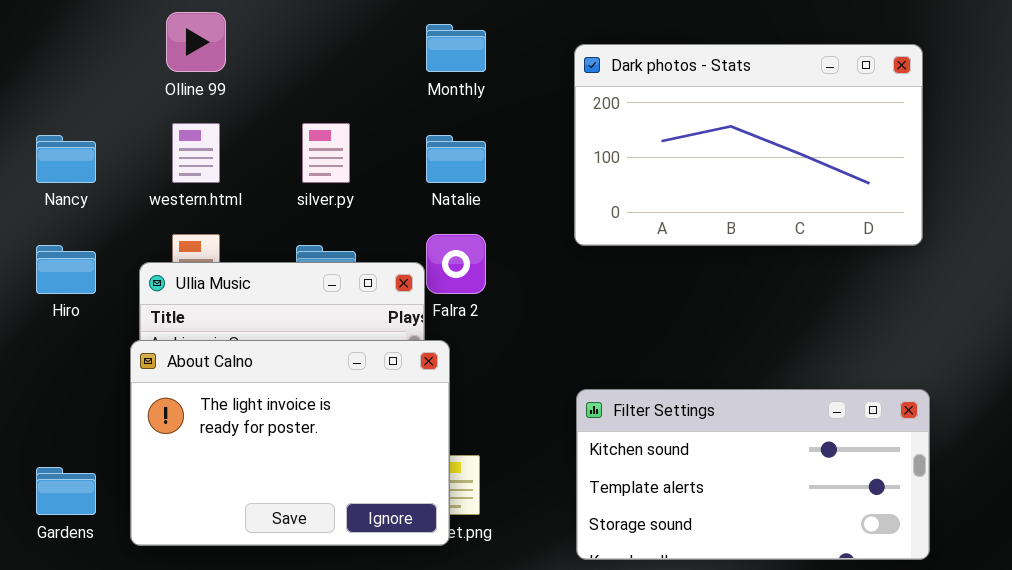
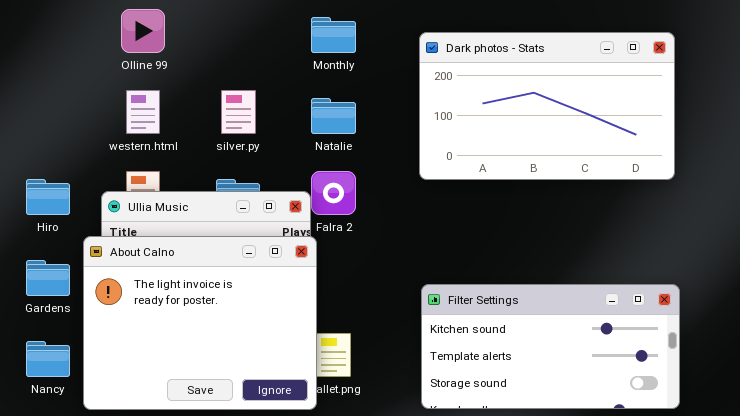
Nancy: [36,135,96,183] -> [26,341,70,377], moved
About Calno: [130,340,450,546] -> [83,236,317,410], moved, resized
Gardens: [36,467,96,515] -> [26,260,70,296], moved

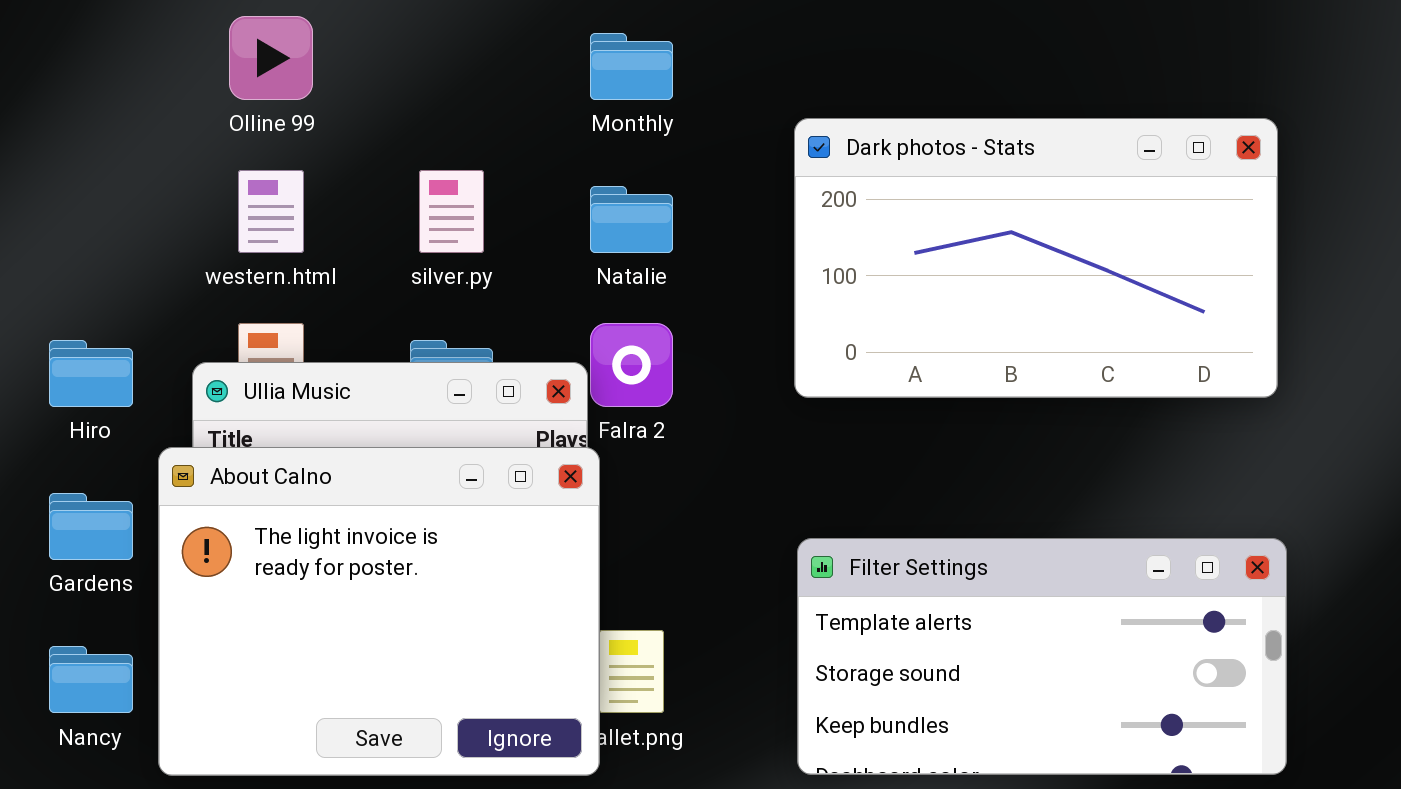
Dark photos - Stats: [419,32,675,180] -> [794,118,1278,398], moved
Filter Settings: [421,284,680,409] -> [797,538,1287,775], scrolled down 1 row

